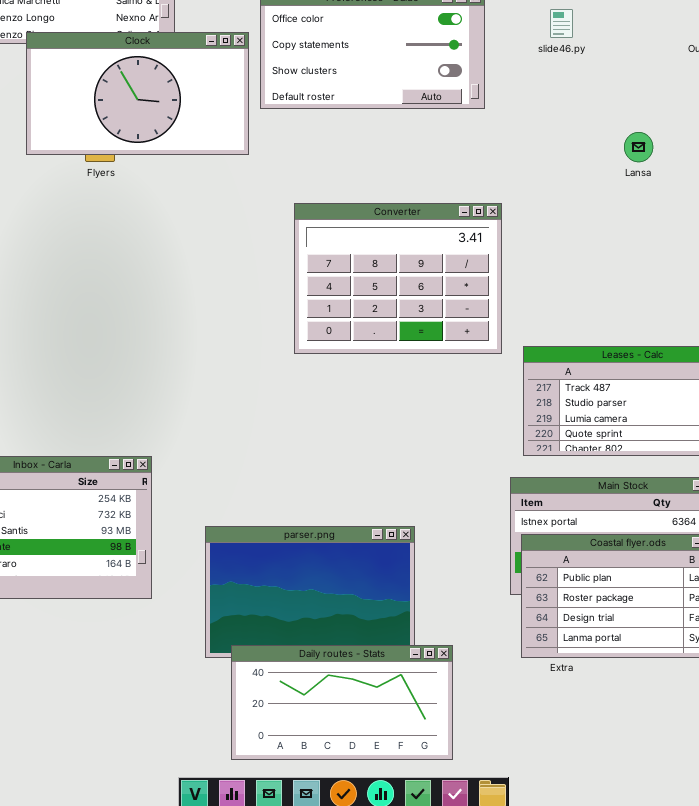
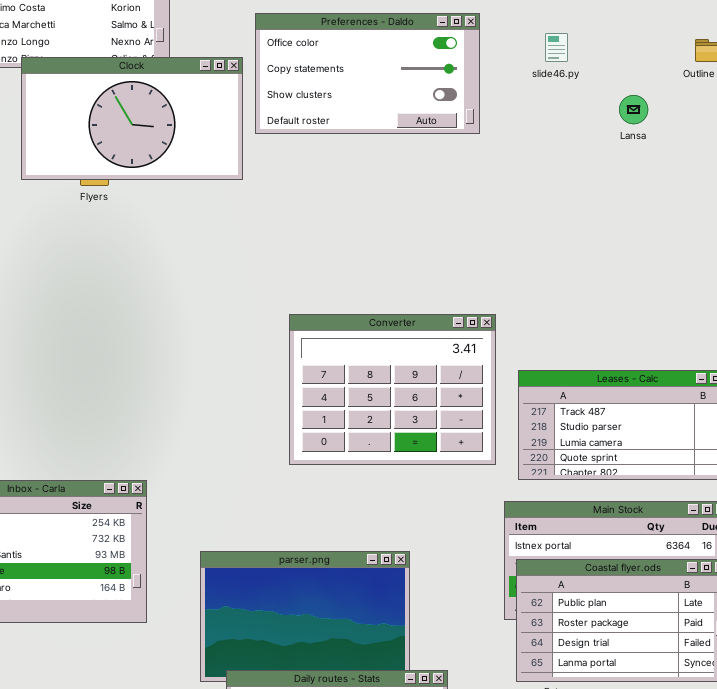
Lansa: [624,132,653,162] -> [619,95,648,124], moved
Converter: [294,203,502,354] -> [289,314,496,465], moved

